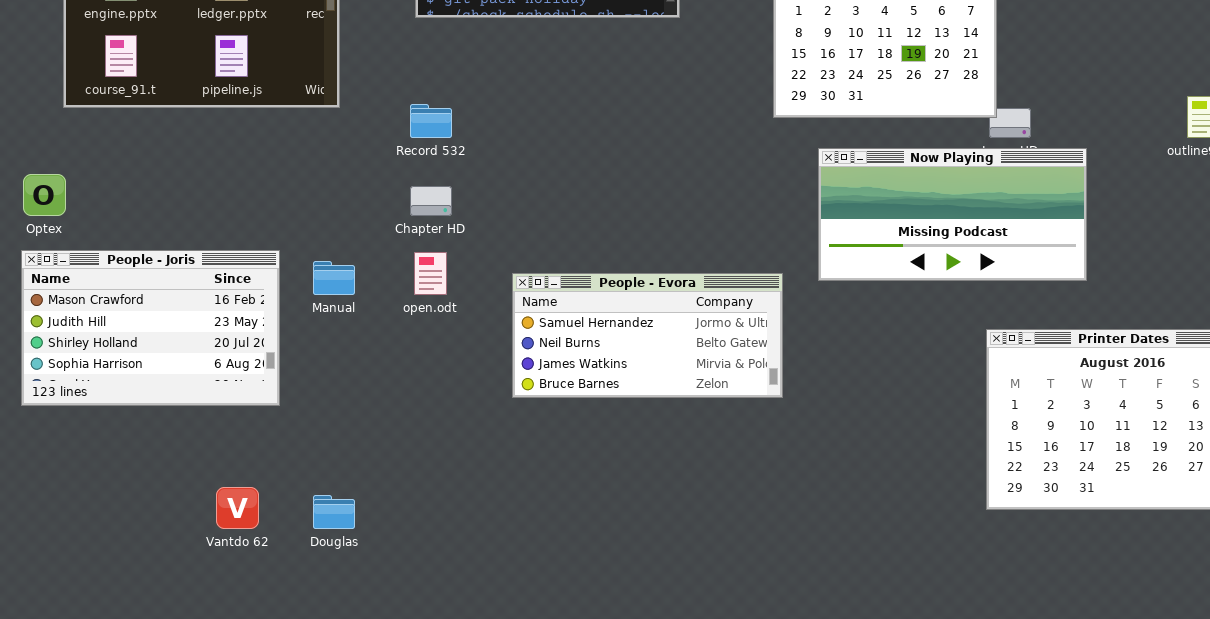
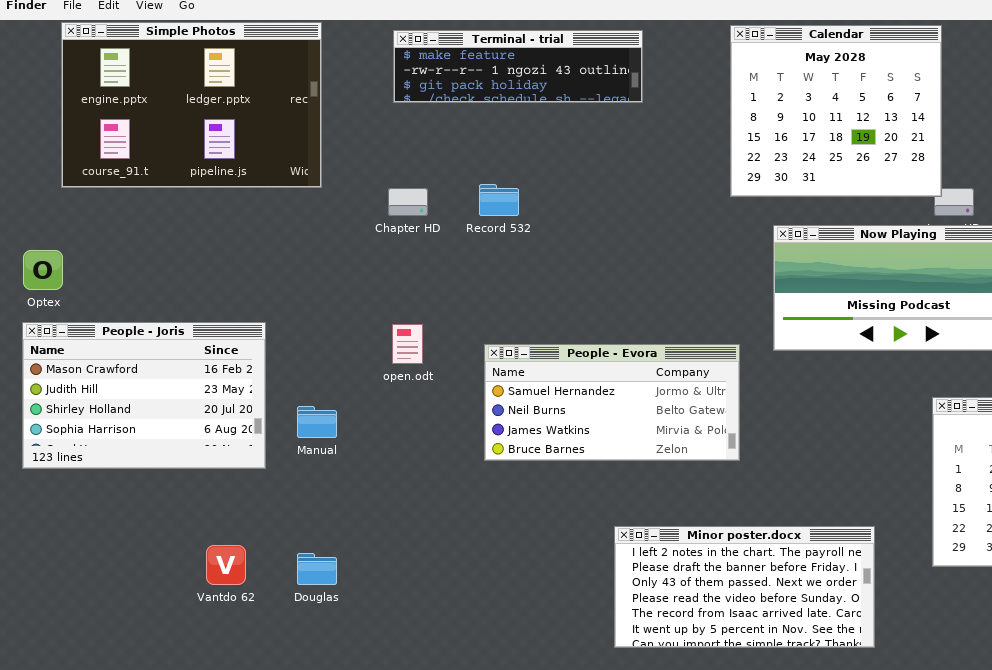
Record 532: [410,104,452,138] -> [479,184,519,216], moved
Chapter HD: [410,186,452,216] -> [388,188,428,216], moved
Manual: [313,261,355,295] -> [297,406,337,438], moved
Minor poster.docx: none -> [614,526,875,648], opened

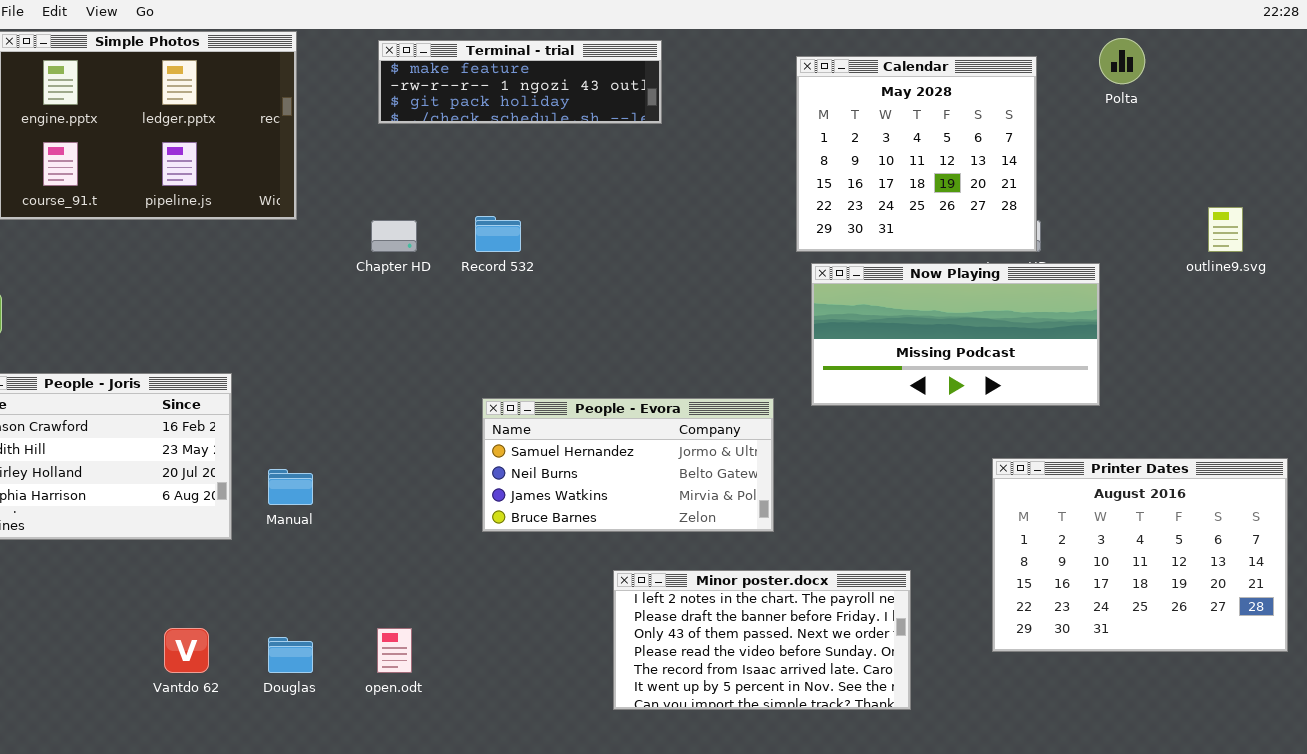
Calendar: [730,25,942,197] -> [796,56,1037,252], moved
open.odt: [392,324,423,364] -> [377,628,412,673], moved
Minor poster.docx: [614,526,875,648] -> [613,570,911,710], moved

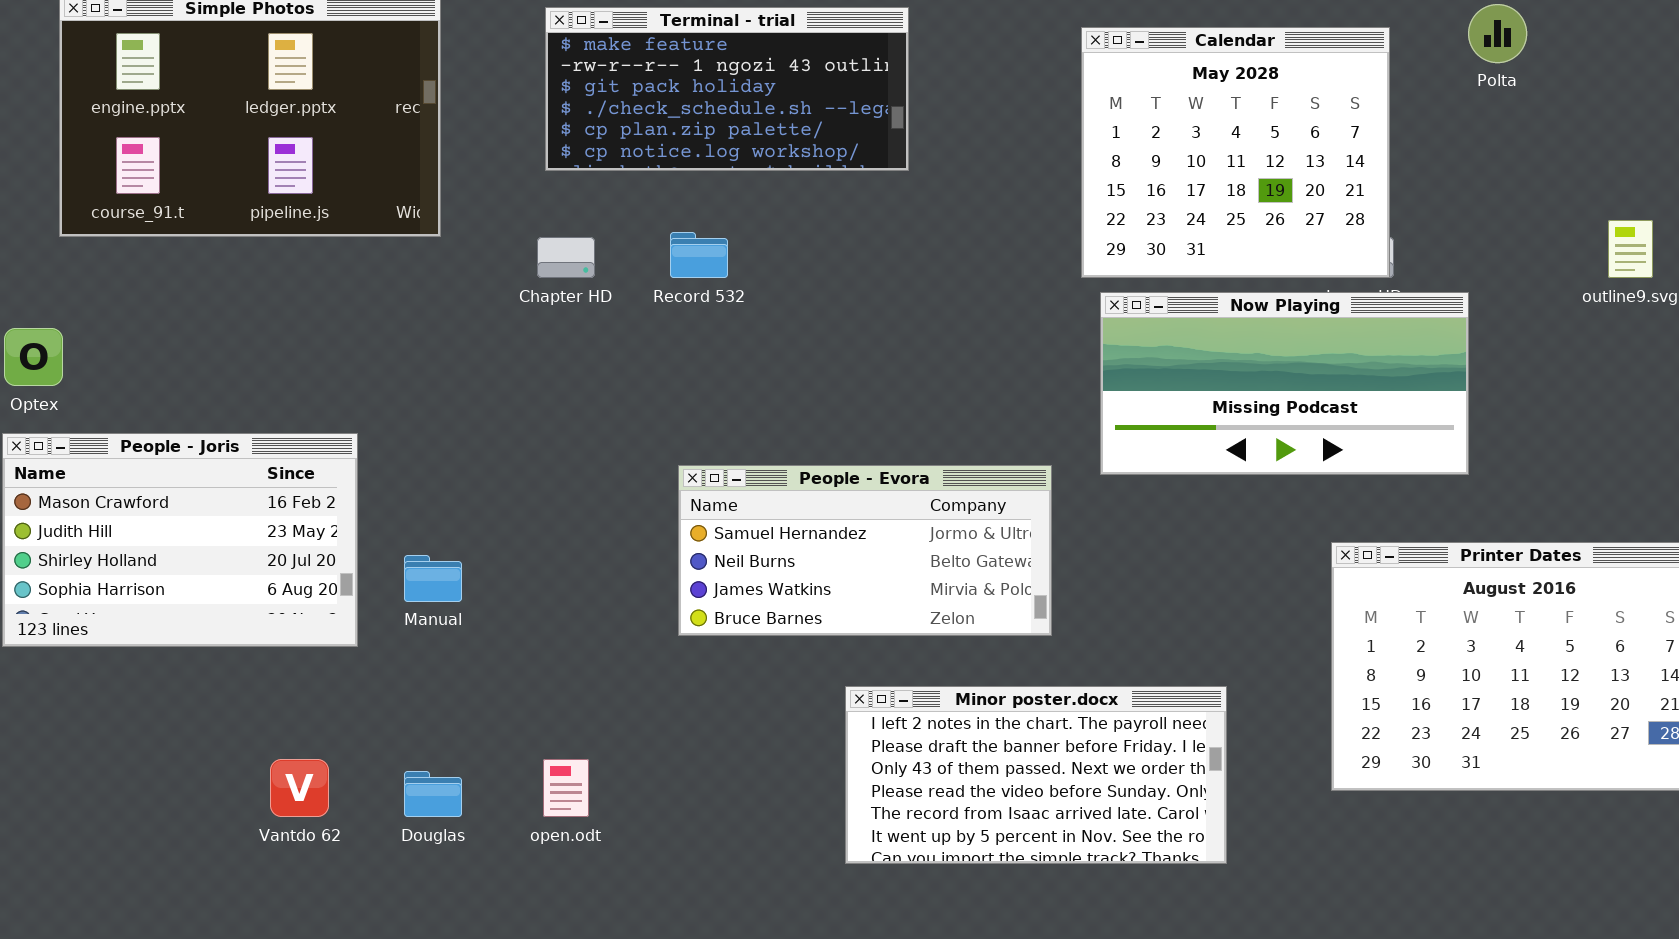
Terminal - trial: [378,40,662,124] -> [545,7,909,171], resized

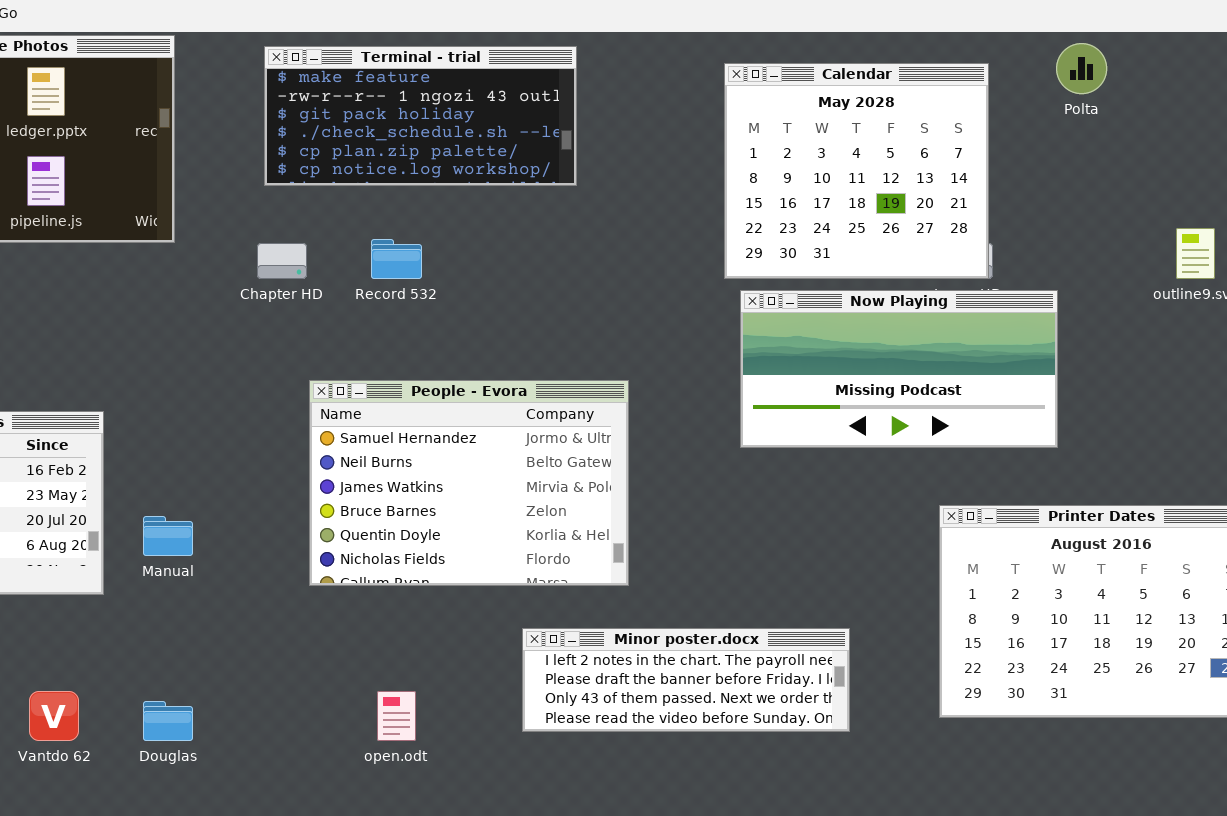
People - Evora: [678,465,1052,636] -> [309,380,629,586], moved, resized
Minor poster.docx: [845,686,1227,864] -> [522,628,850,732], resized
open.odt: [543,759,589,817] -> [377,691,416,741], moved

